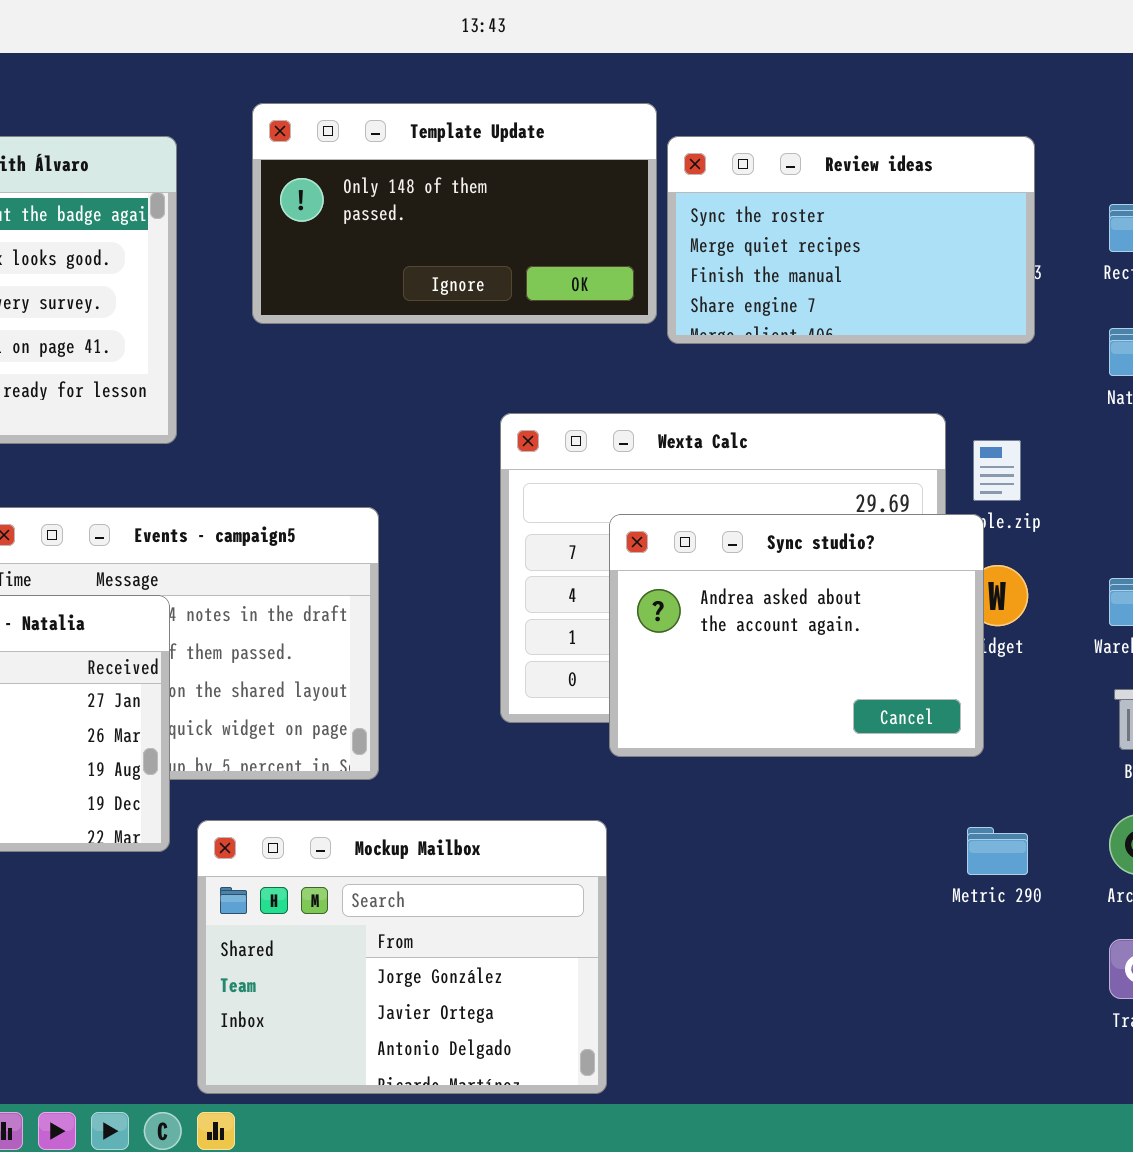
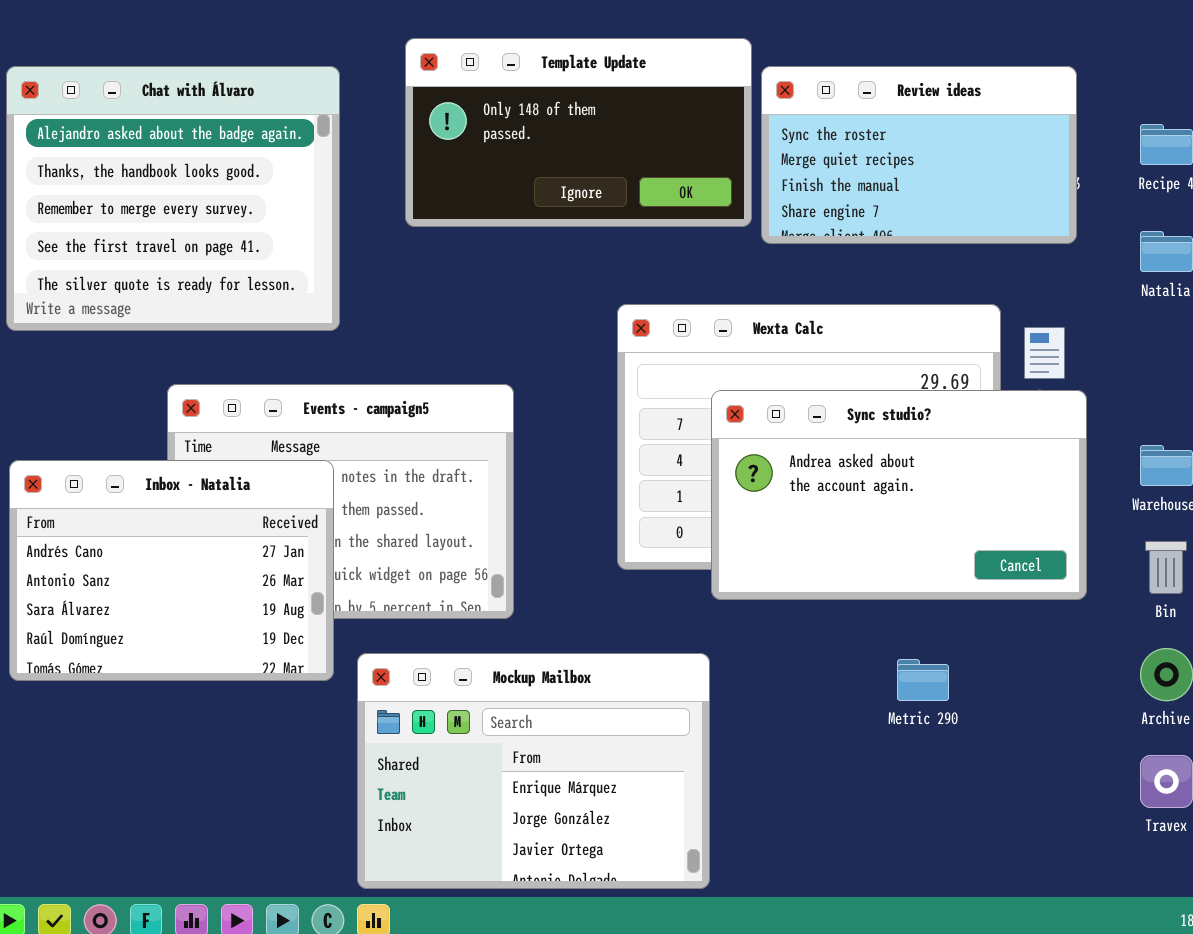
Sync studio?: [609,514,984,757] -> [711,390,1087,600], resized
Mockup Mailbox: [197,820,607,1094] -> [357,653,710,889], scrolled up 1 row
Metric 290: [967,827,1028,875] -> [897,659,949,701], moved

